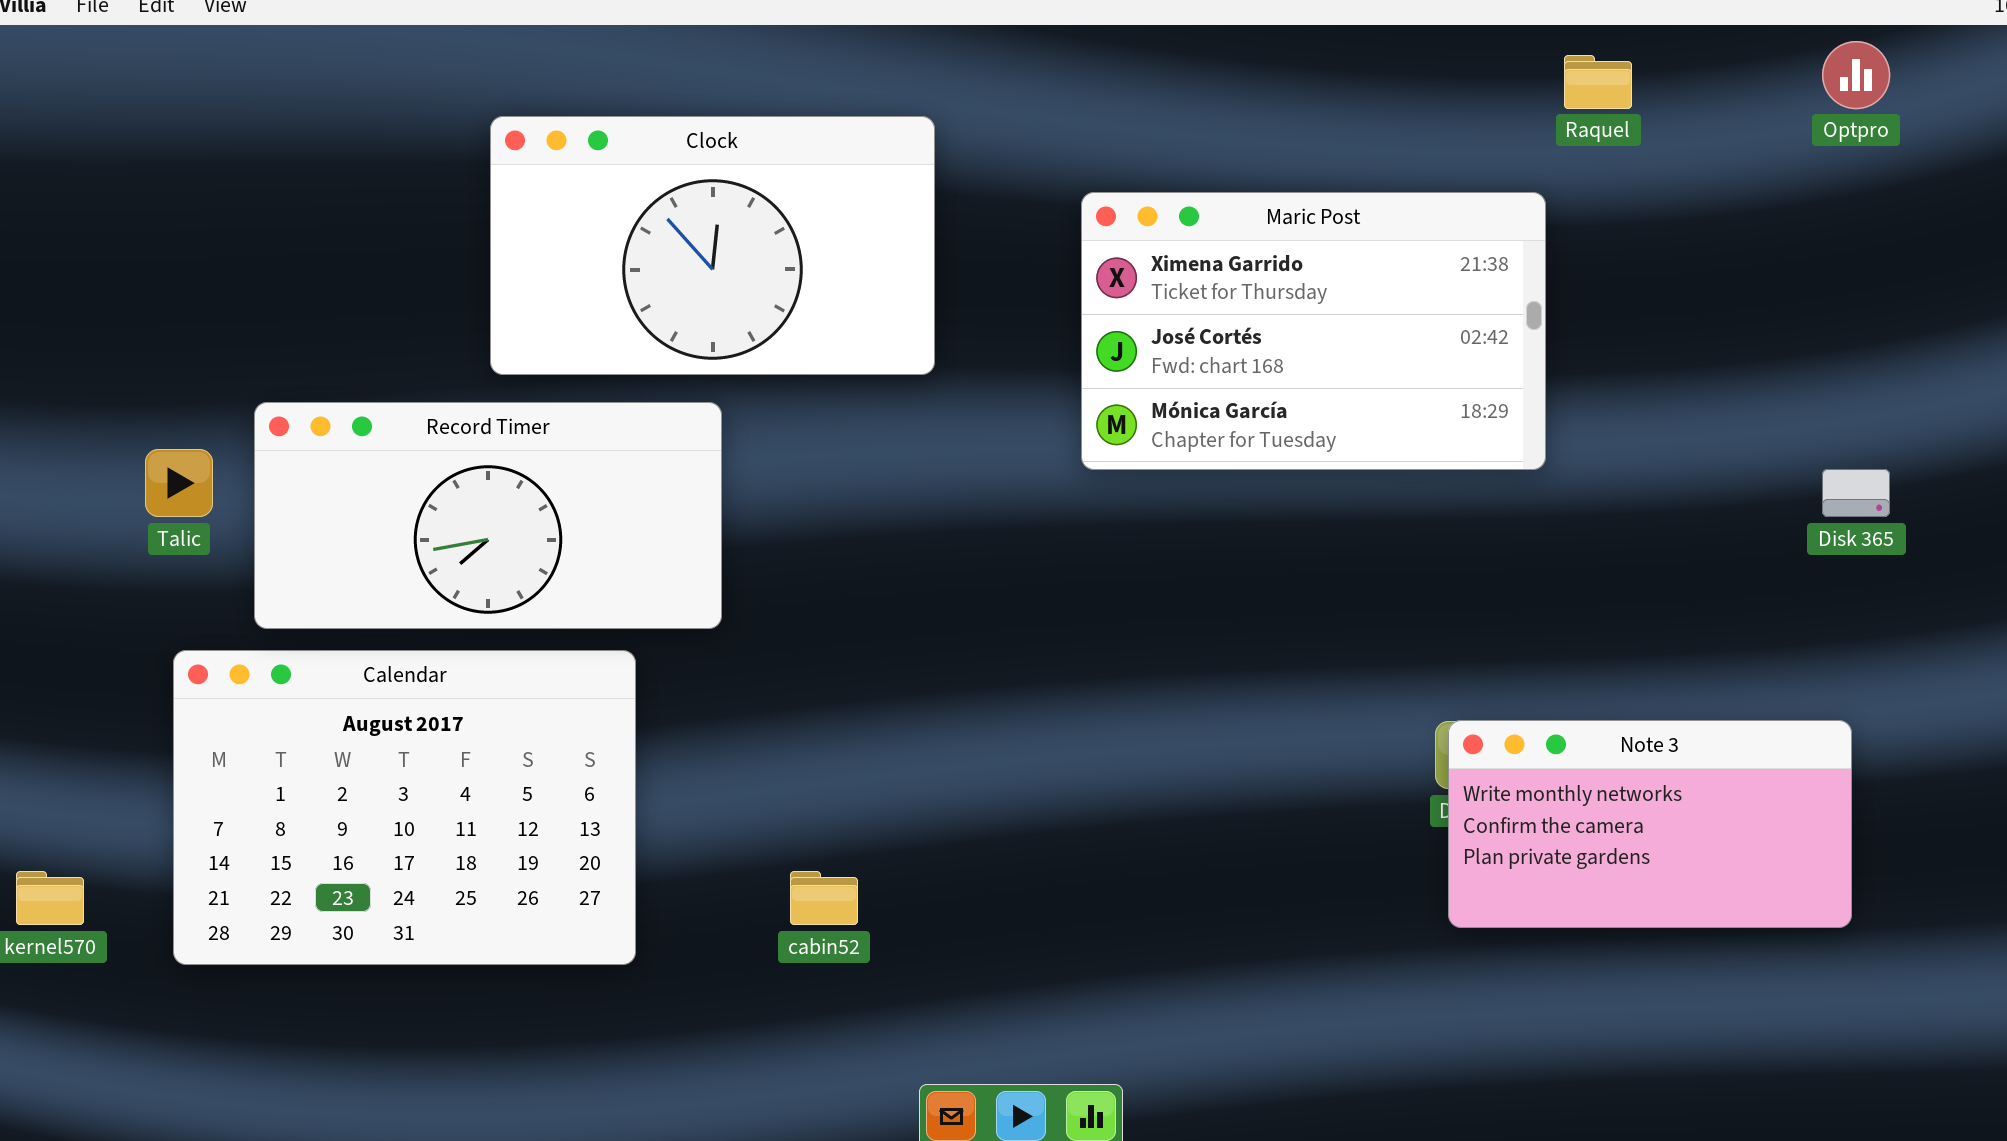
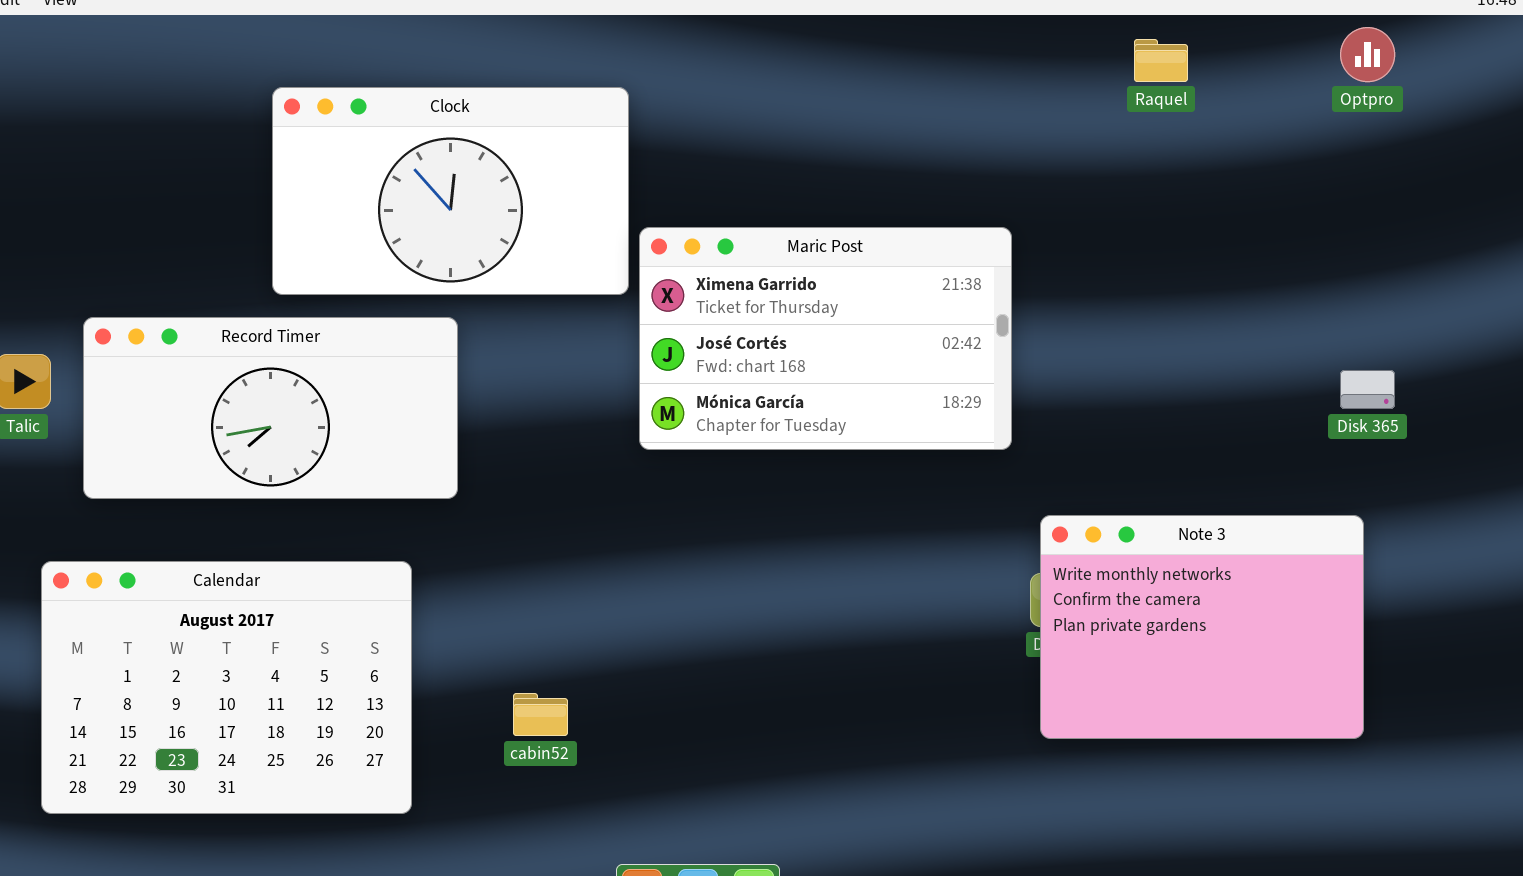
Maric Post: [1081,192,1546,470] -> [639,227,1012,450], moved
Calendar: [173,650,636,965] -> [41,561,412,814], moved
Note 3: [1448,720,1852,928] -> [1040,515,1364,739], resized

